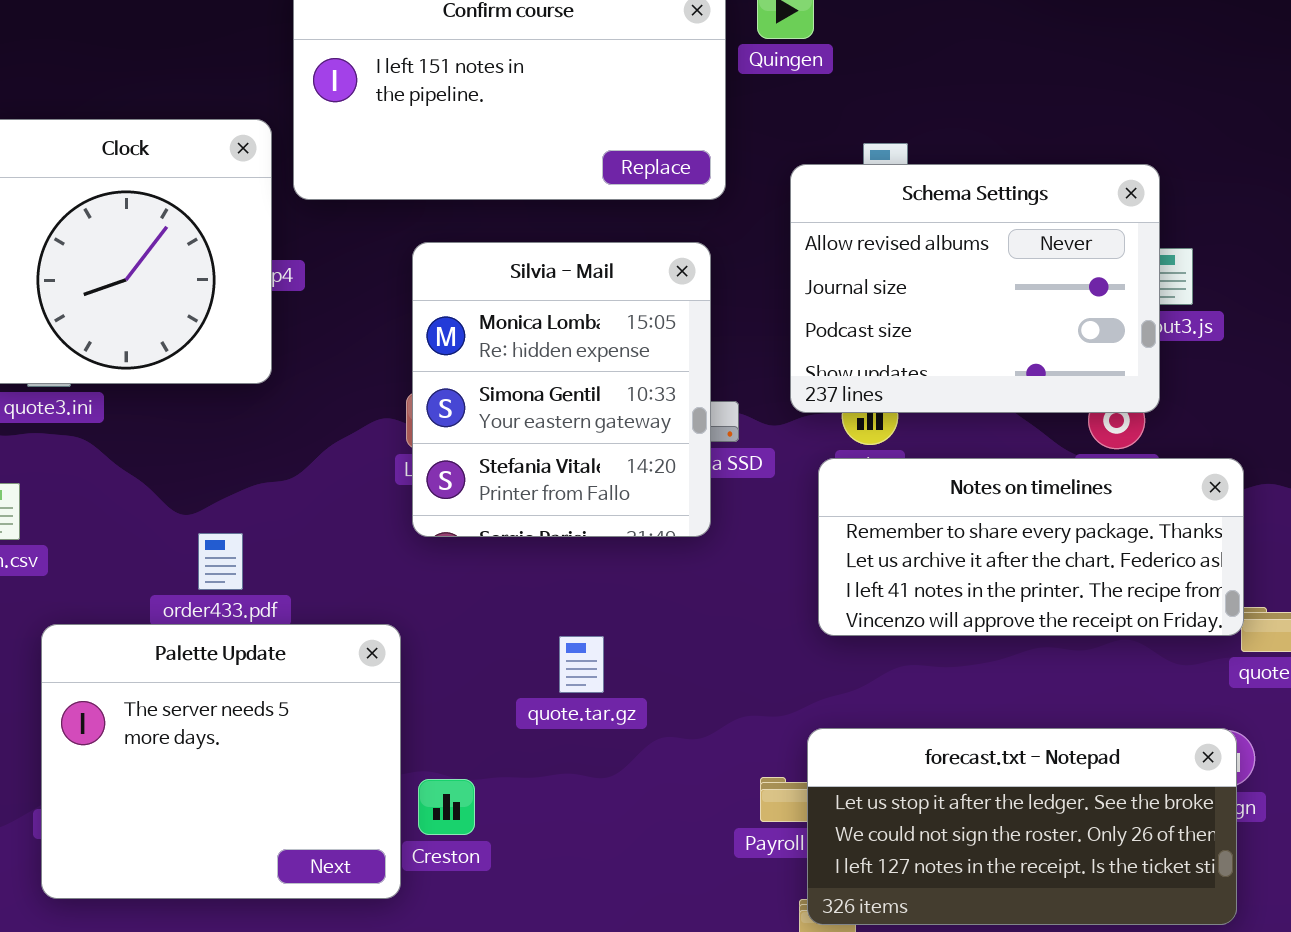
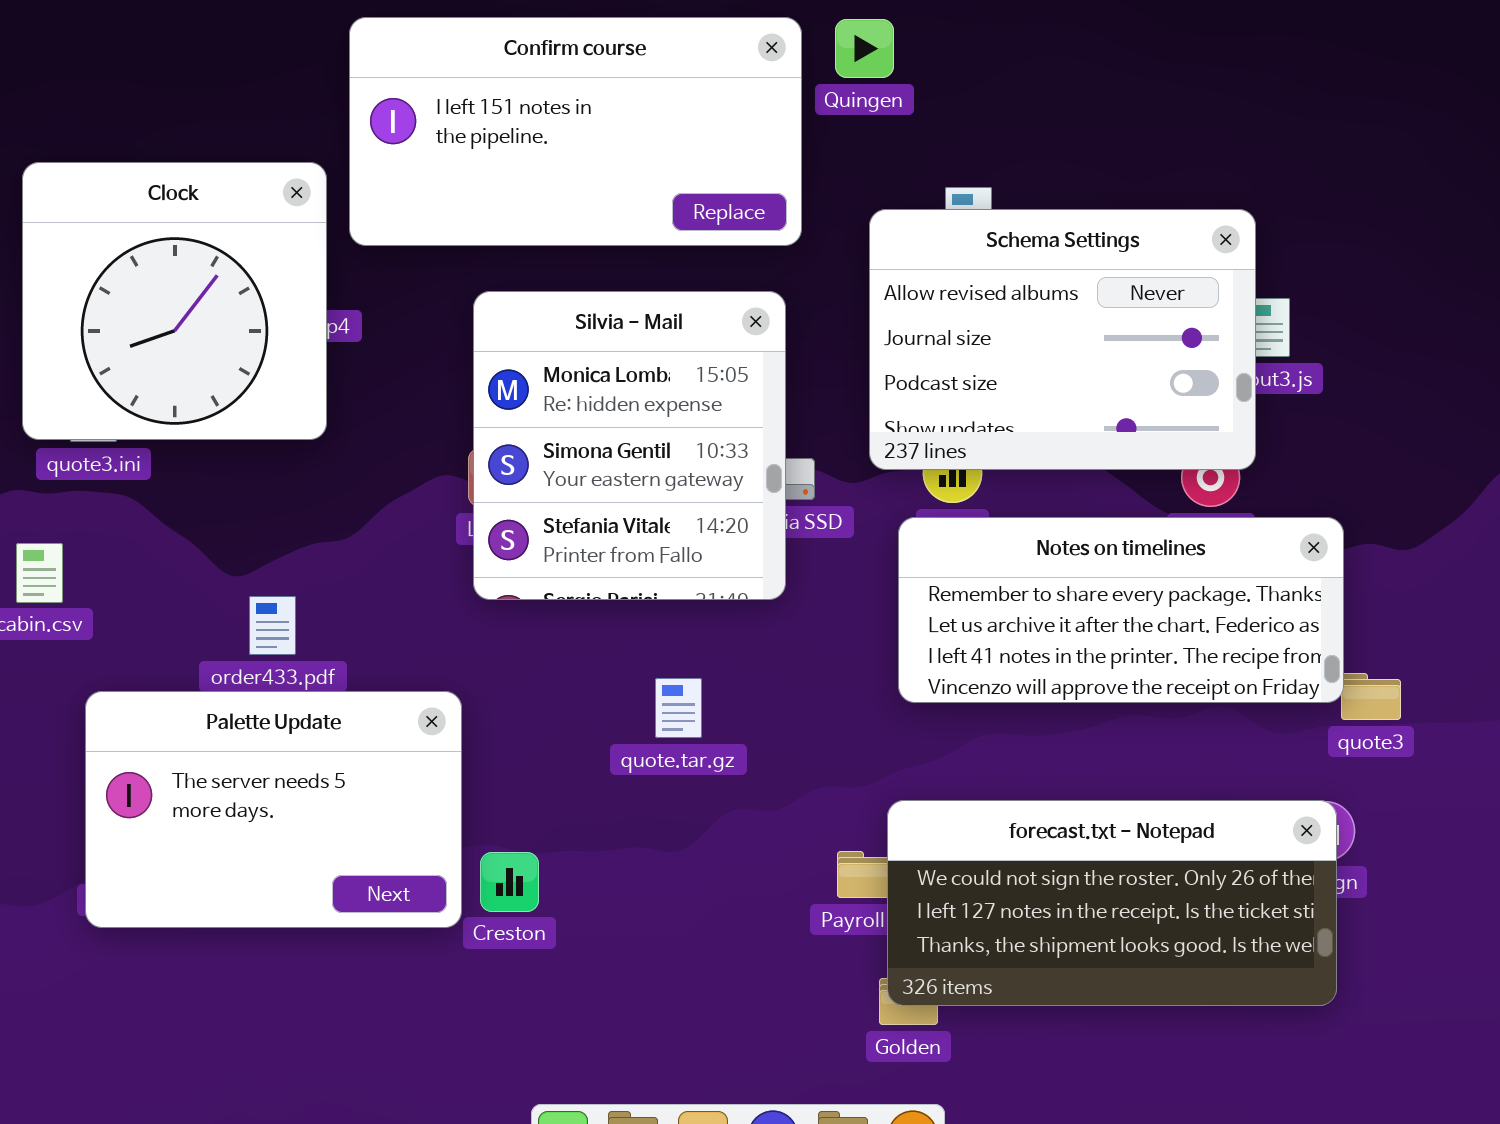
Palette Update: [41,624,401,899] -> [85,691,462,928], resized
quote.tar.gz: [559,636,604,693] -> [655,678,702,738], moved
forecast.txt - Notepad: [807,728,1237,925] -> [887,800,1337,1006], scrolled down 1 row

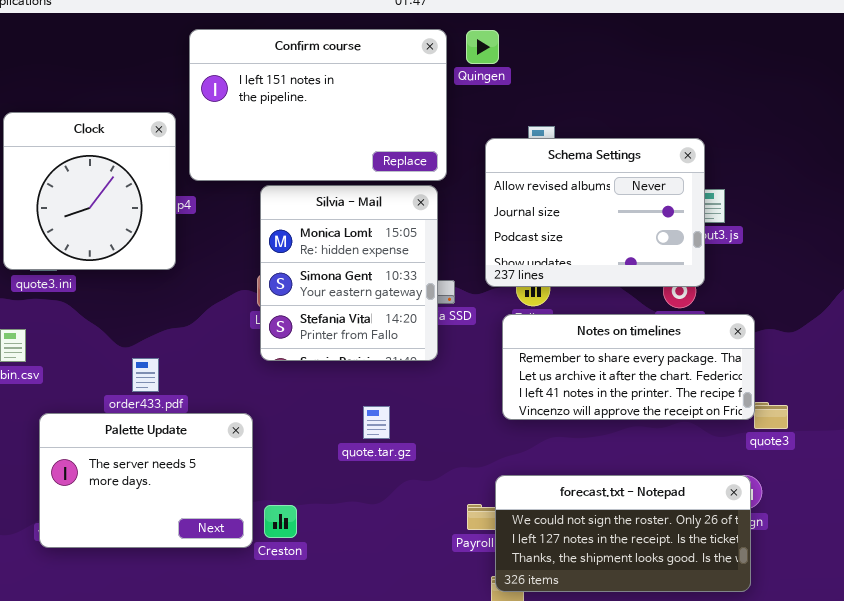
Confirm course: [349,17,802,246] -> [189,29,447,181], resized

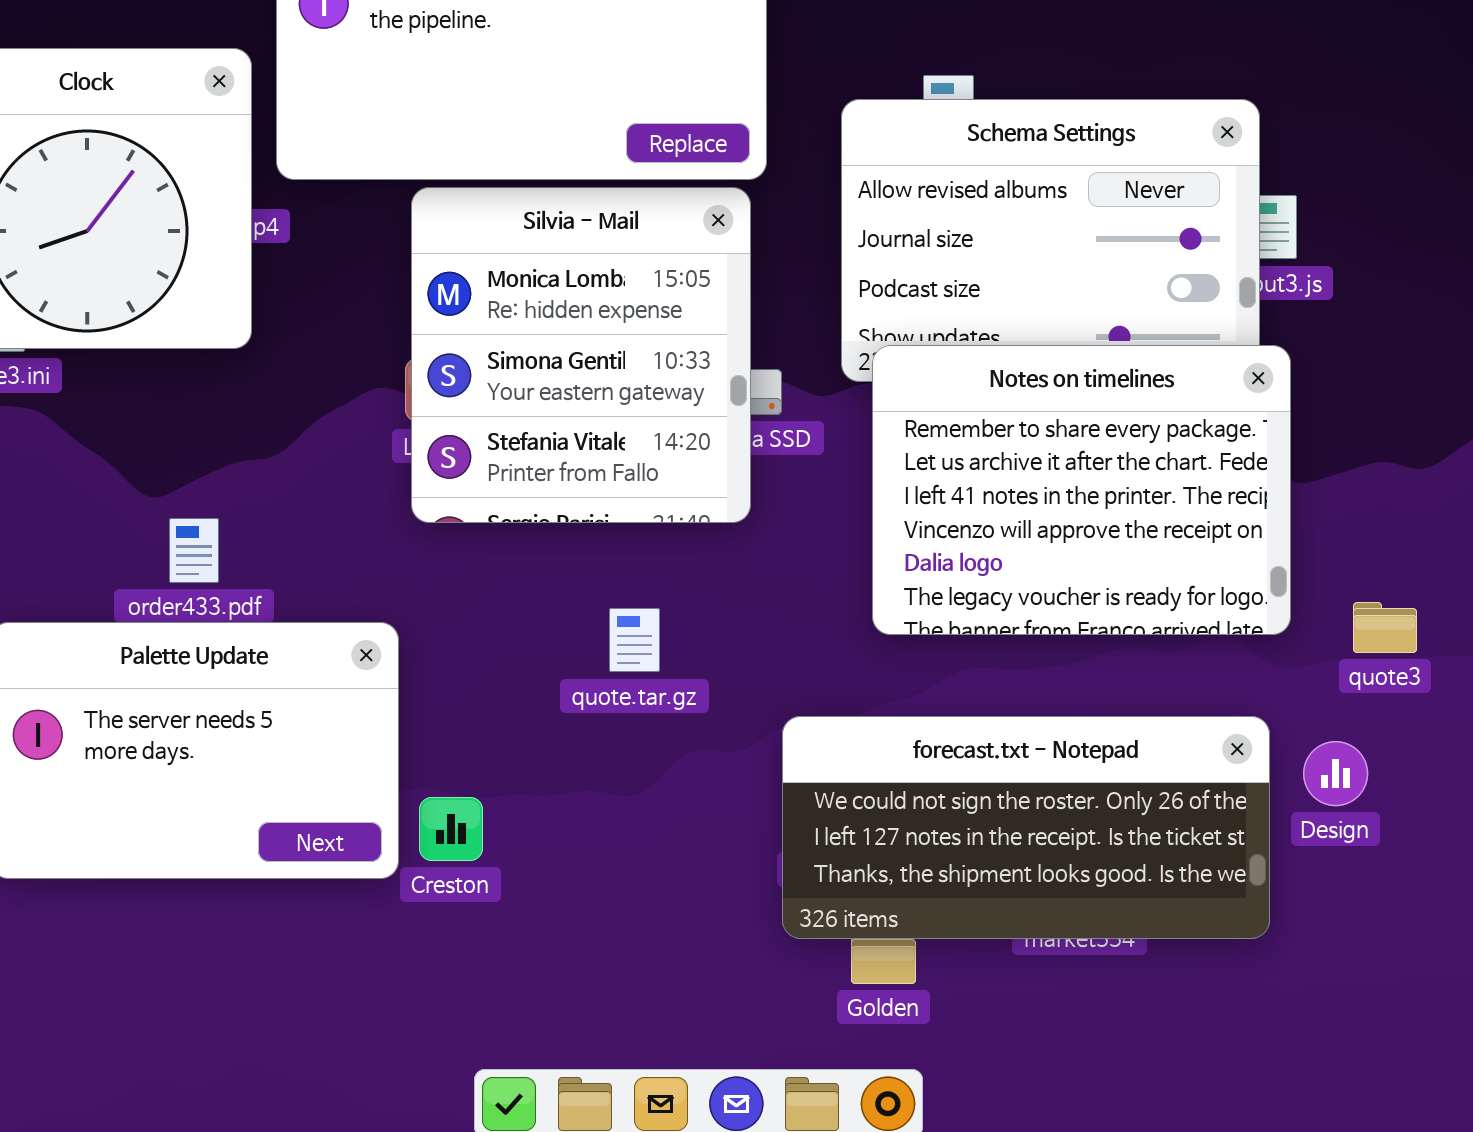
Notes on timelines: [502,314,755,420] -> [872,345,1291,635], resized
forecast.txt - Notepad: [495,475,751,592] -> [782,716,1270,939], moved

